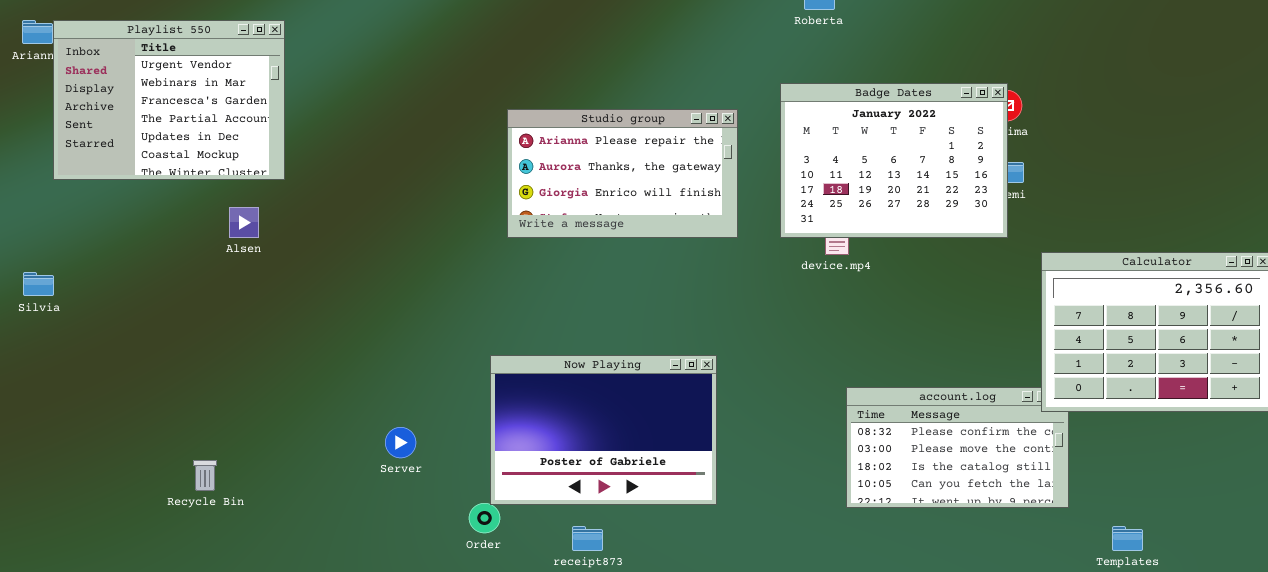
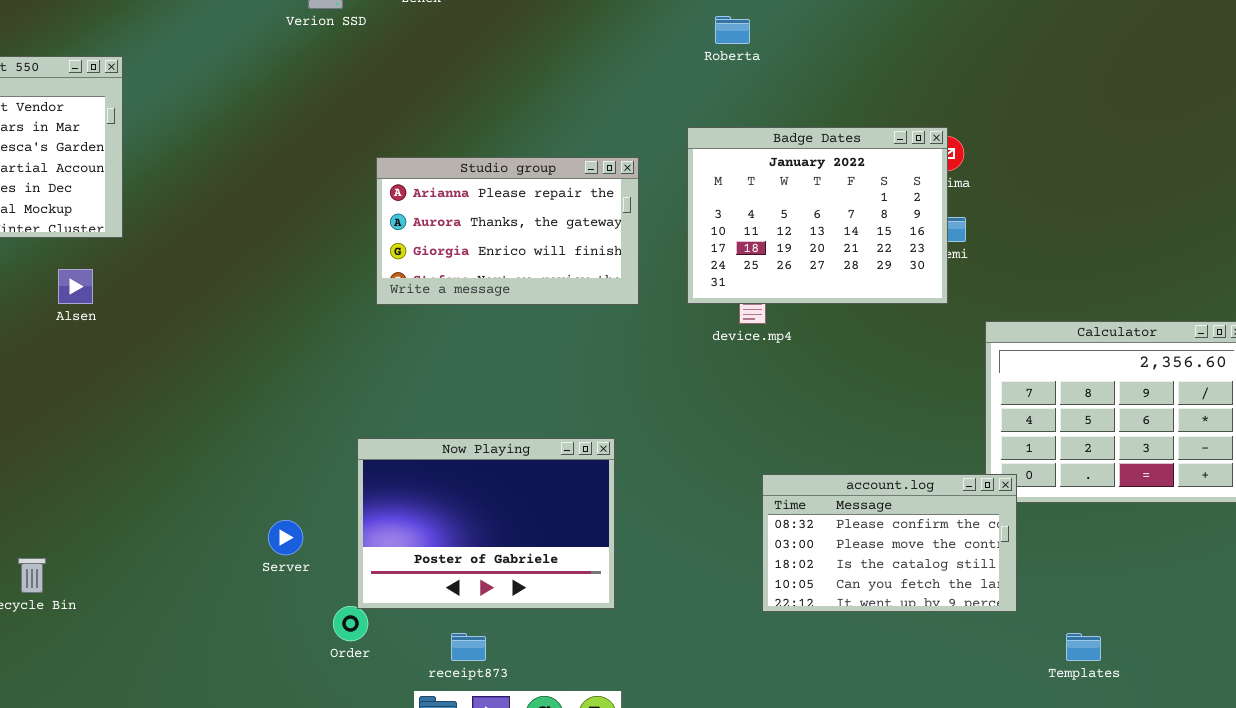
account.log: [846,387,1069,508] -> [762,474,1017,612], raised
Server: [385,427,416,458] -> [268,520,303,555], moved

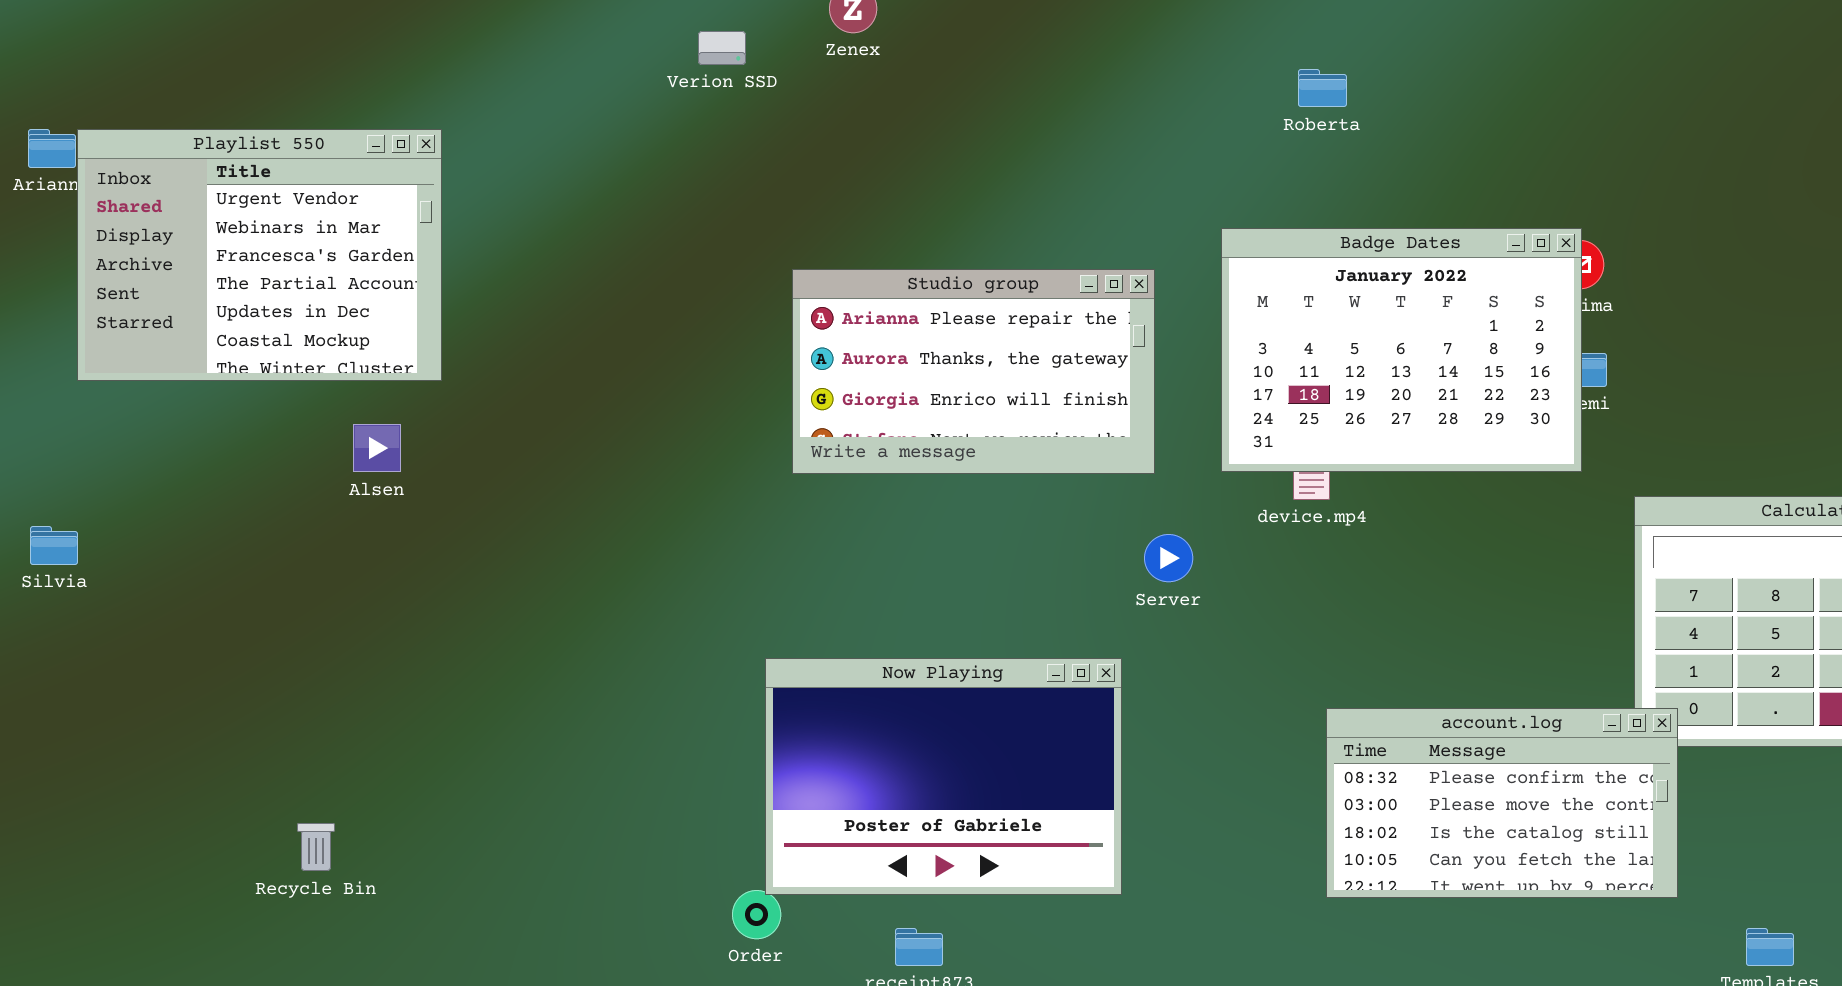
Roberta: [715,16,750,44] -> [1298,69,1347,107], moved
Server: [268,520,303,555] -> [1144,534,1193,582], moved

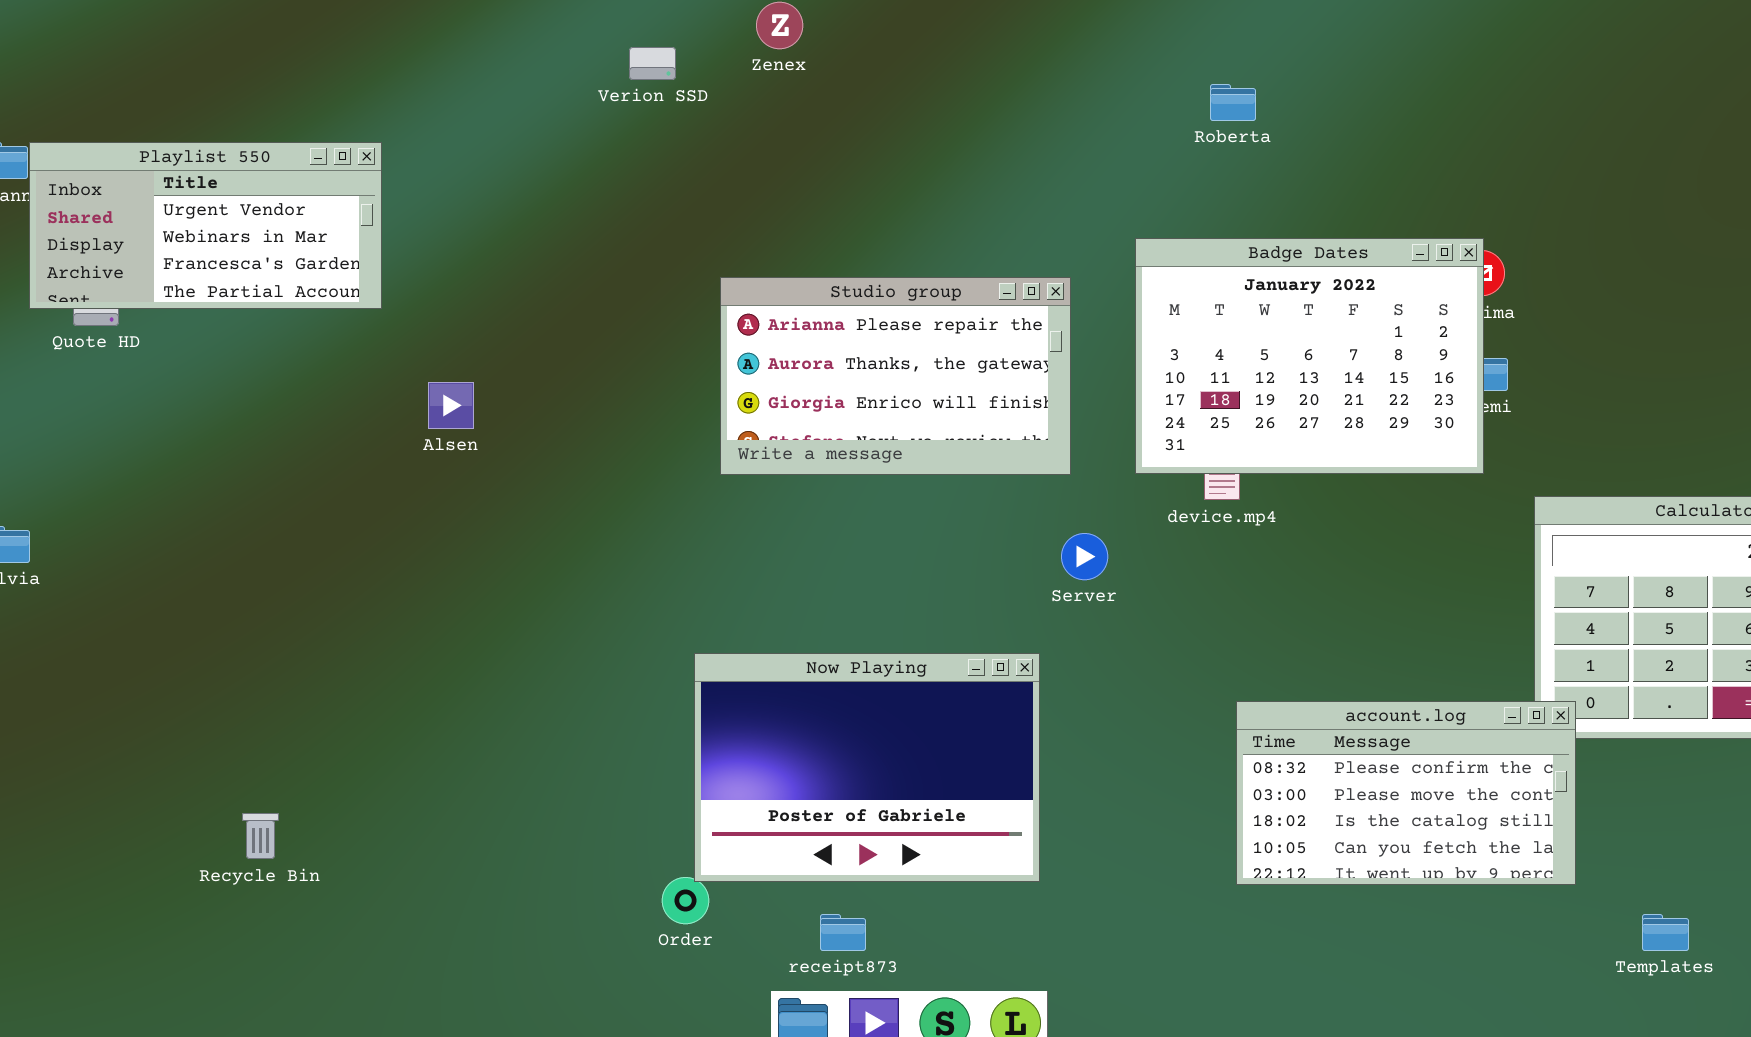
Playlist 550: [77,129,442,381] -> [29,142,382,309], resized
Alsen: [353,424,401,472] -> [428,382,474,429], moved

